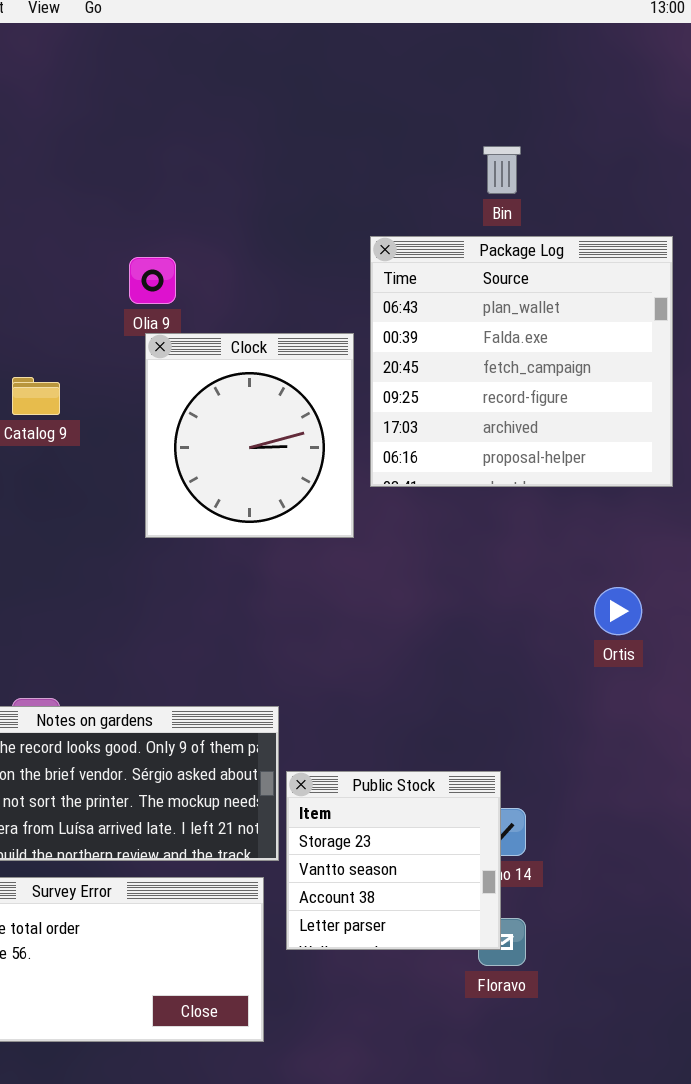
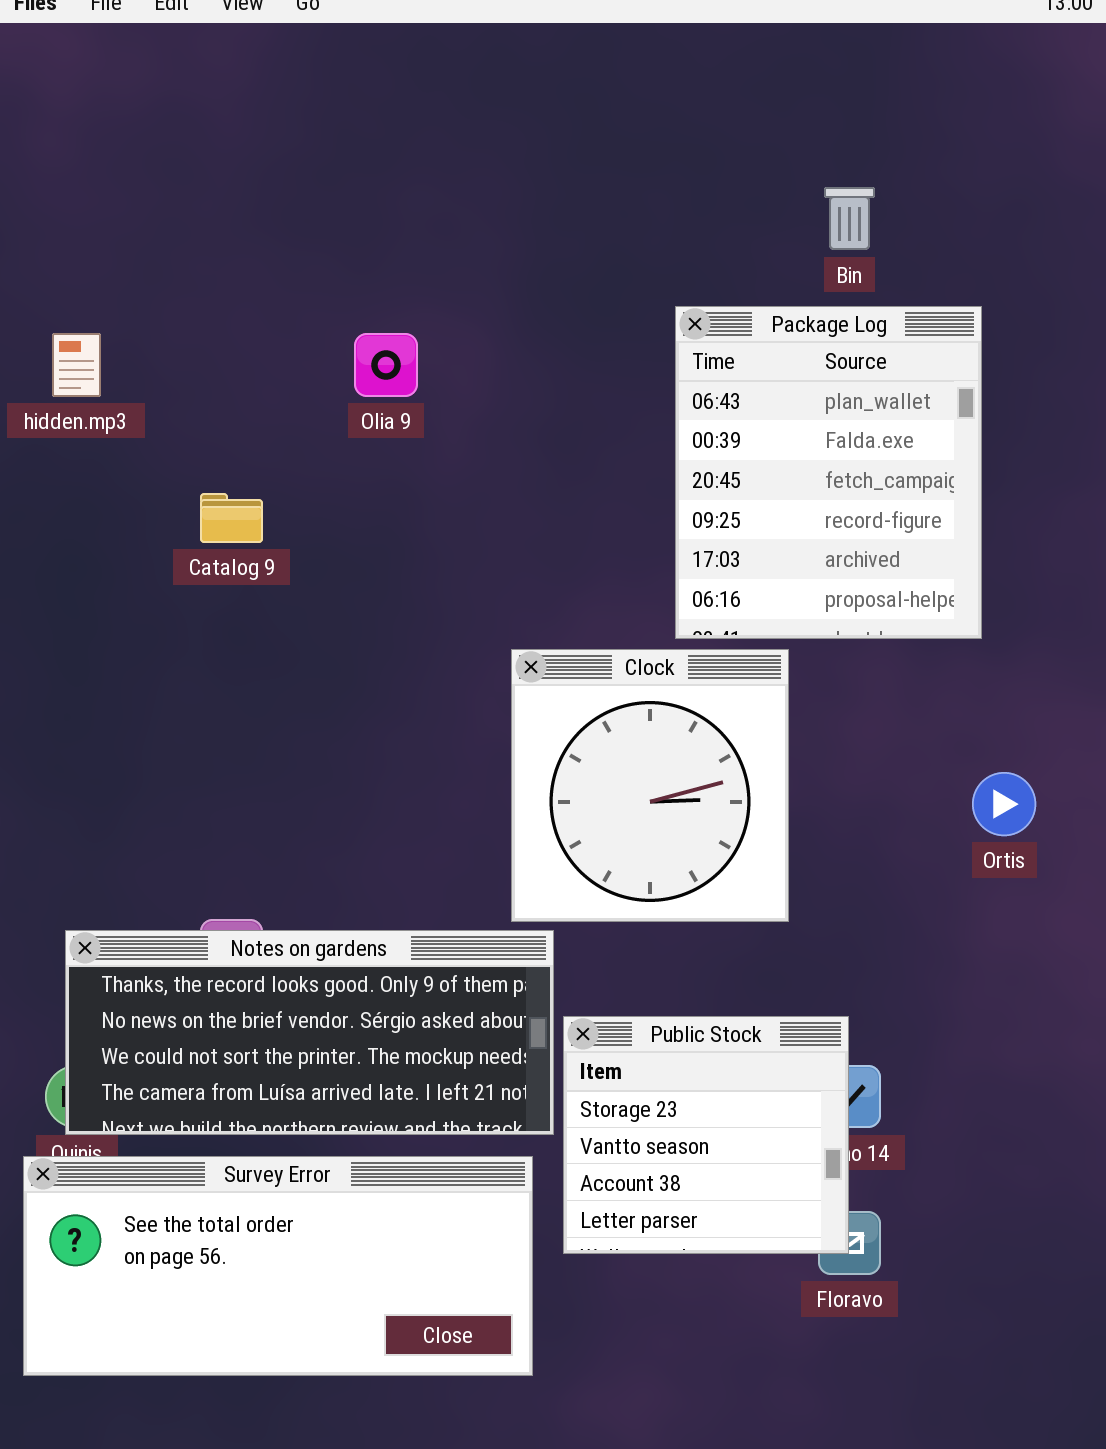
Package Log: [370,236,673,487] -> [675,306,982,639], resized
Clock: [145,333,354,538] -> [511,649,789,922], moved

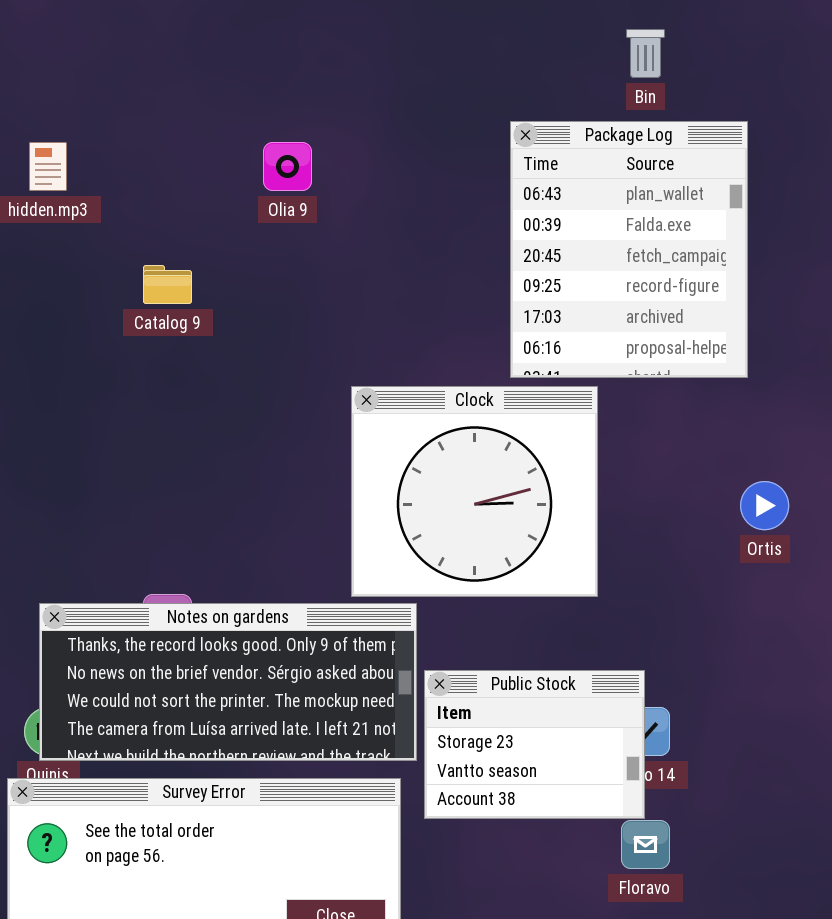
Clock: [511,649,789,922] -> [351,386,598,597], resized
Public Stock: [563,1016,849,1254] -> [424,670,645,819], resized

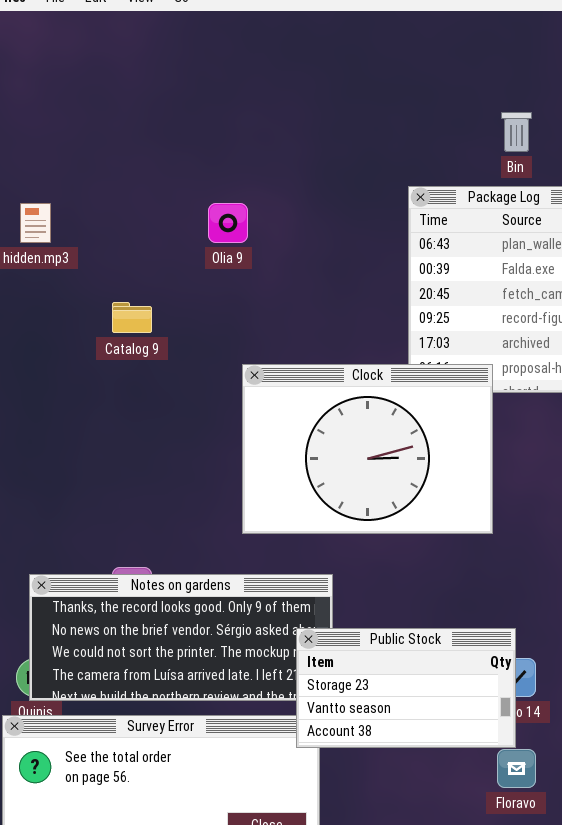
Clock: [351,386,598,597] -> [242,364,493,534], moved, resized
Public Stock: [424,670,645,819] -> [296,628,516,748], resized

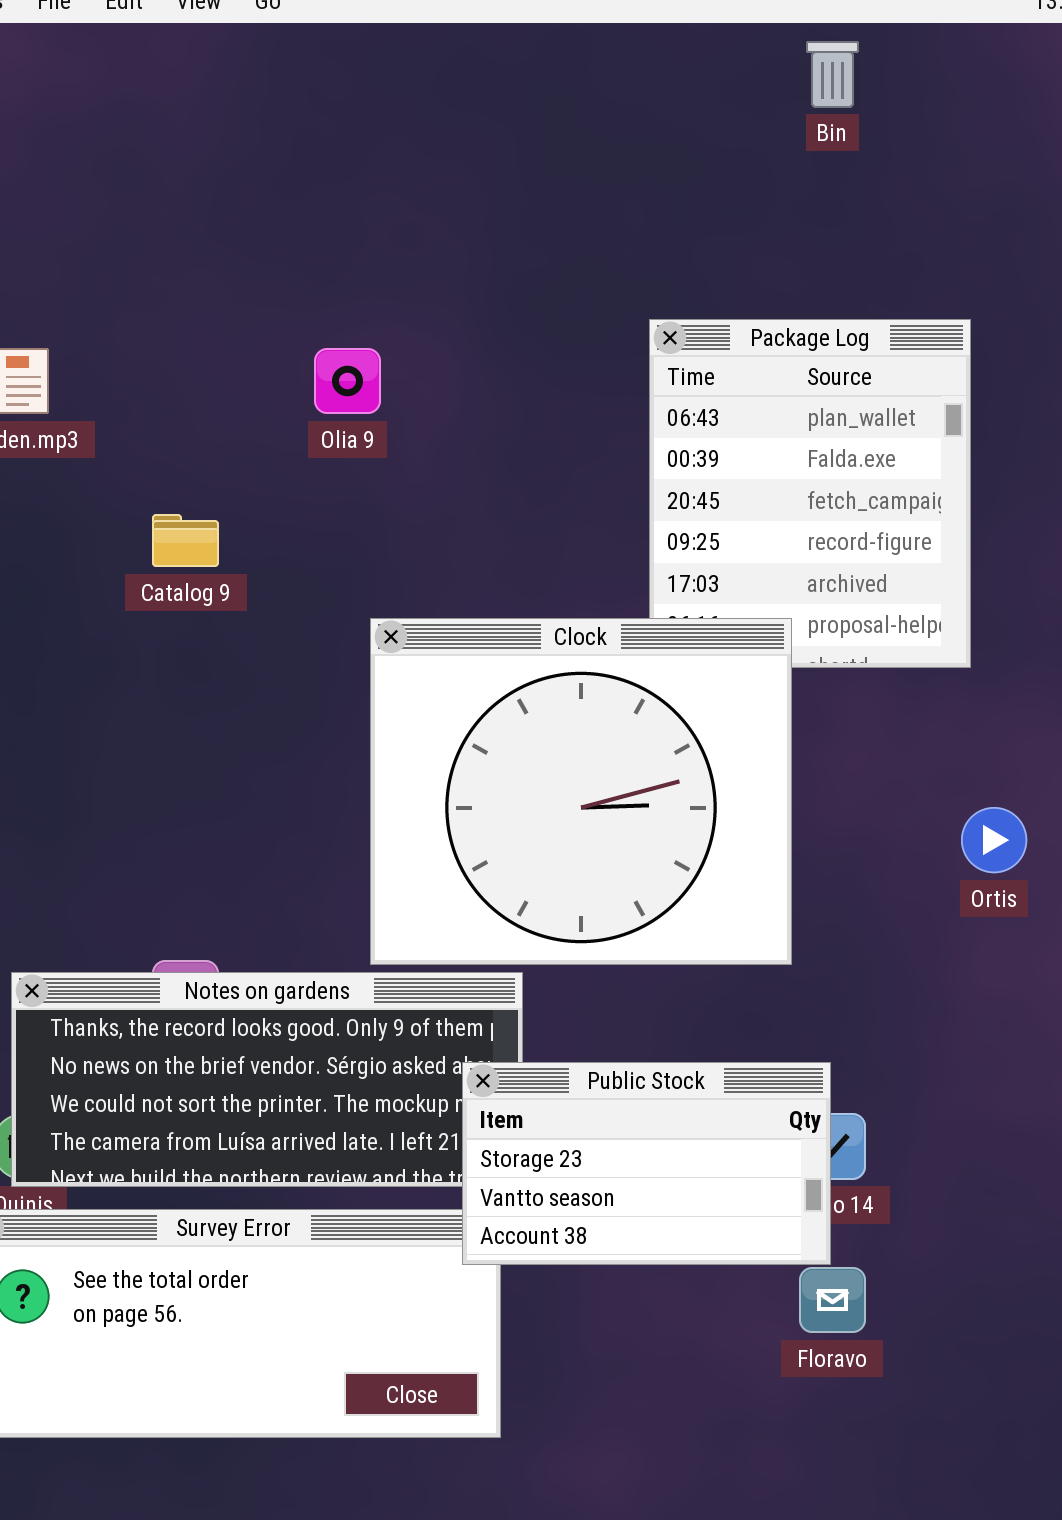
Bin: [501,112,532,152] -> [806,41,859,108], moved
Clock: [242,364,493,534] -> [370,618,792,965], resized

